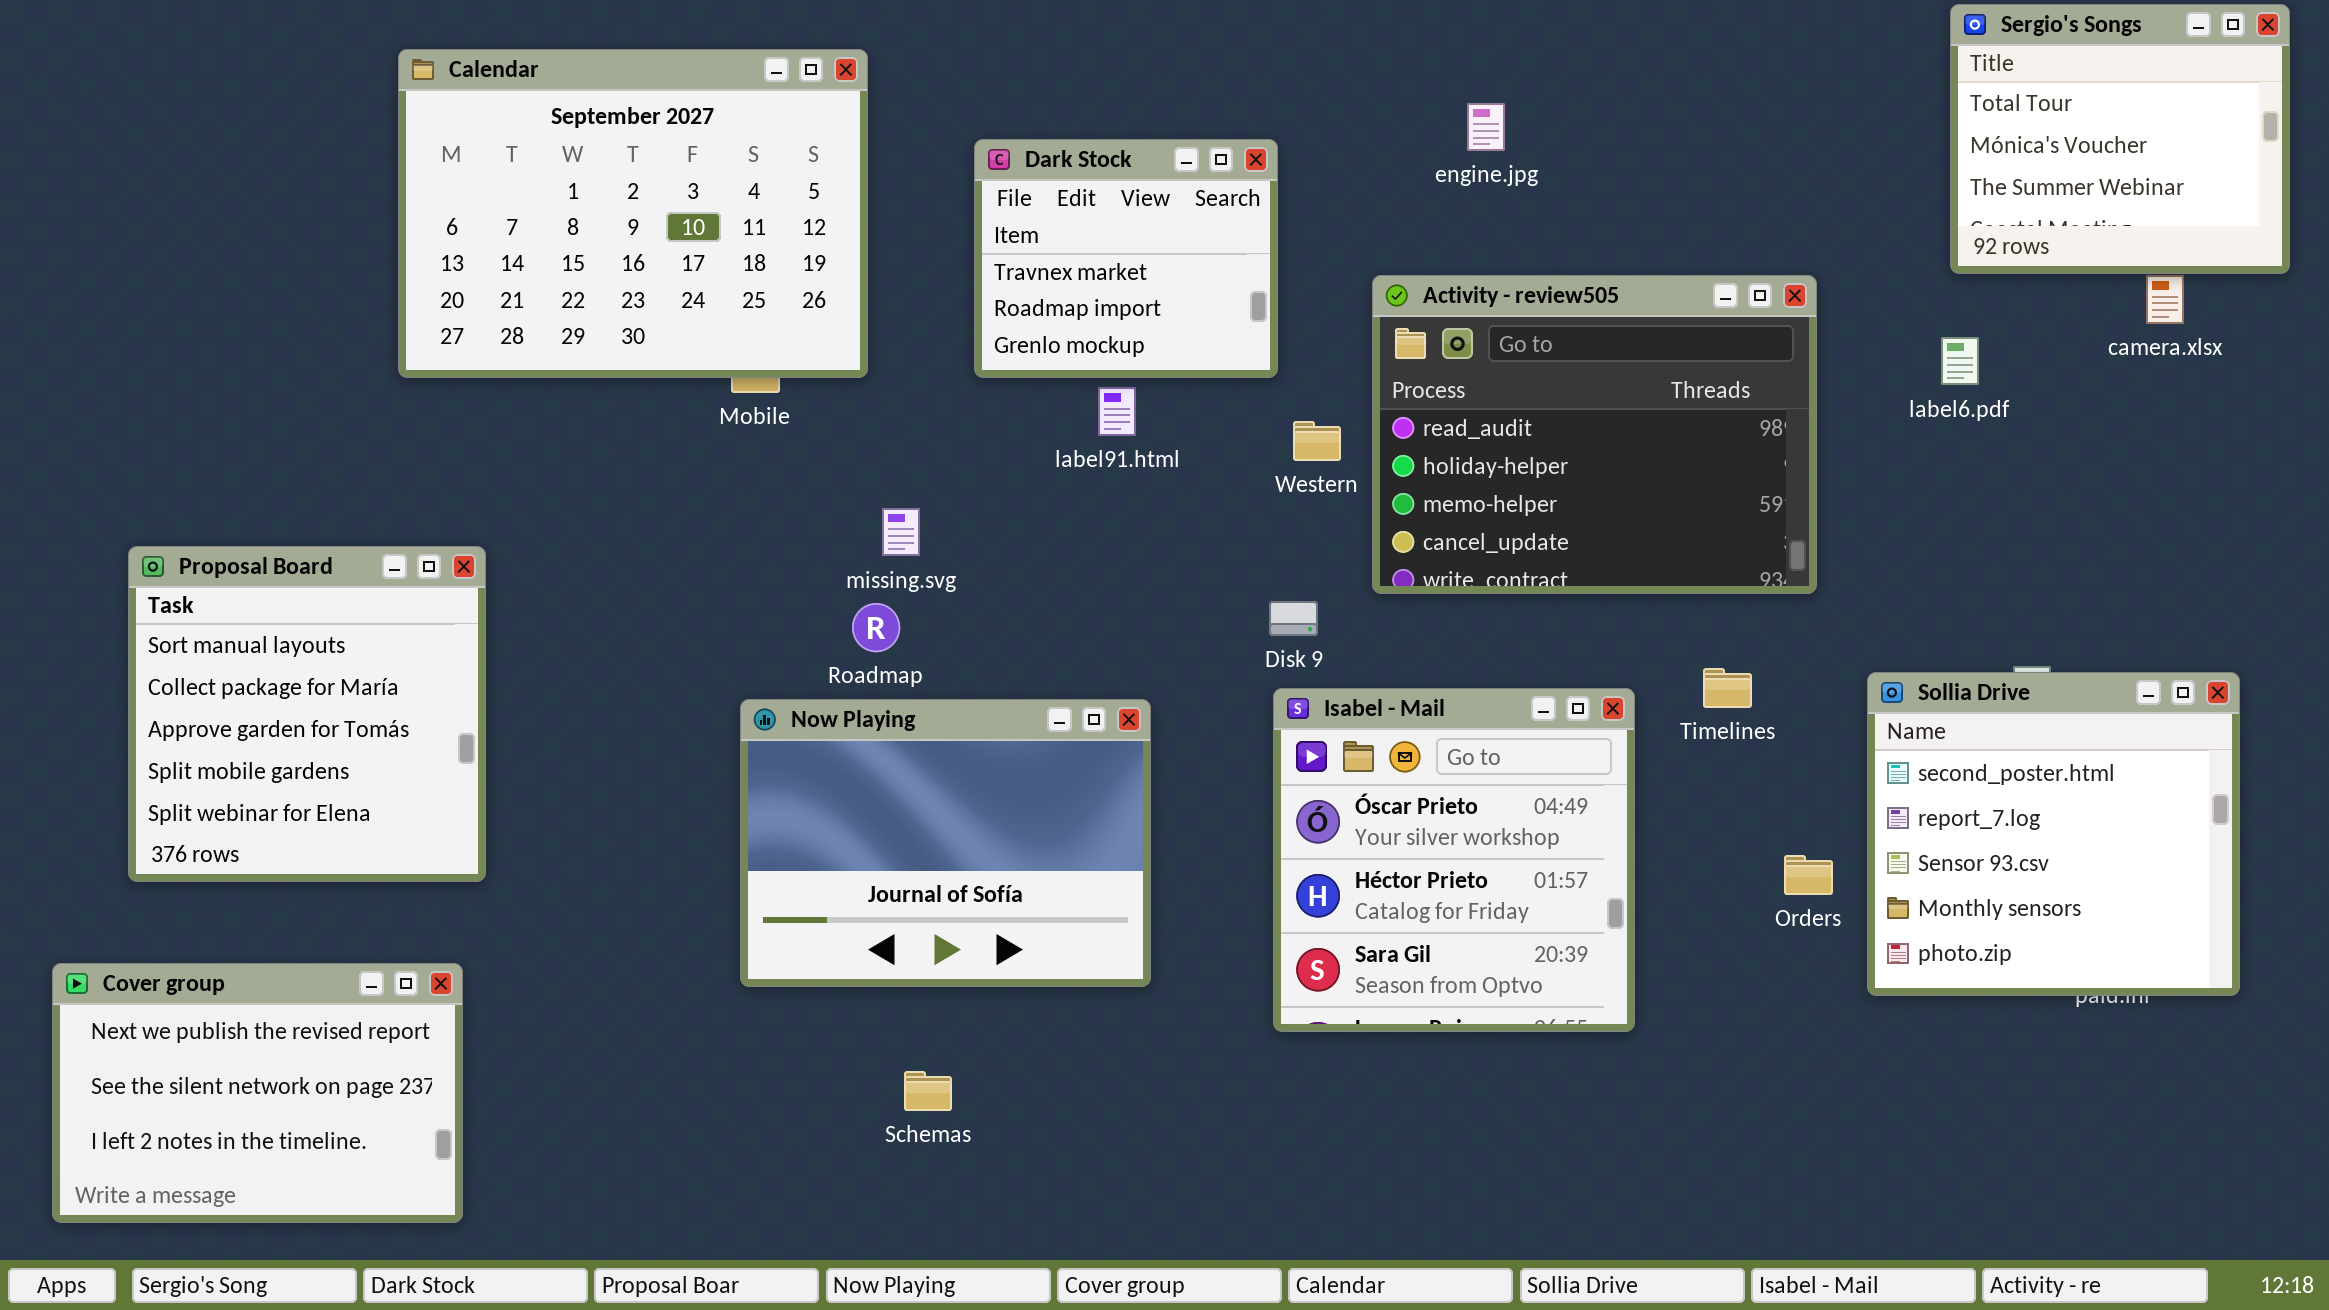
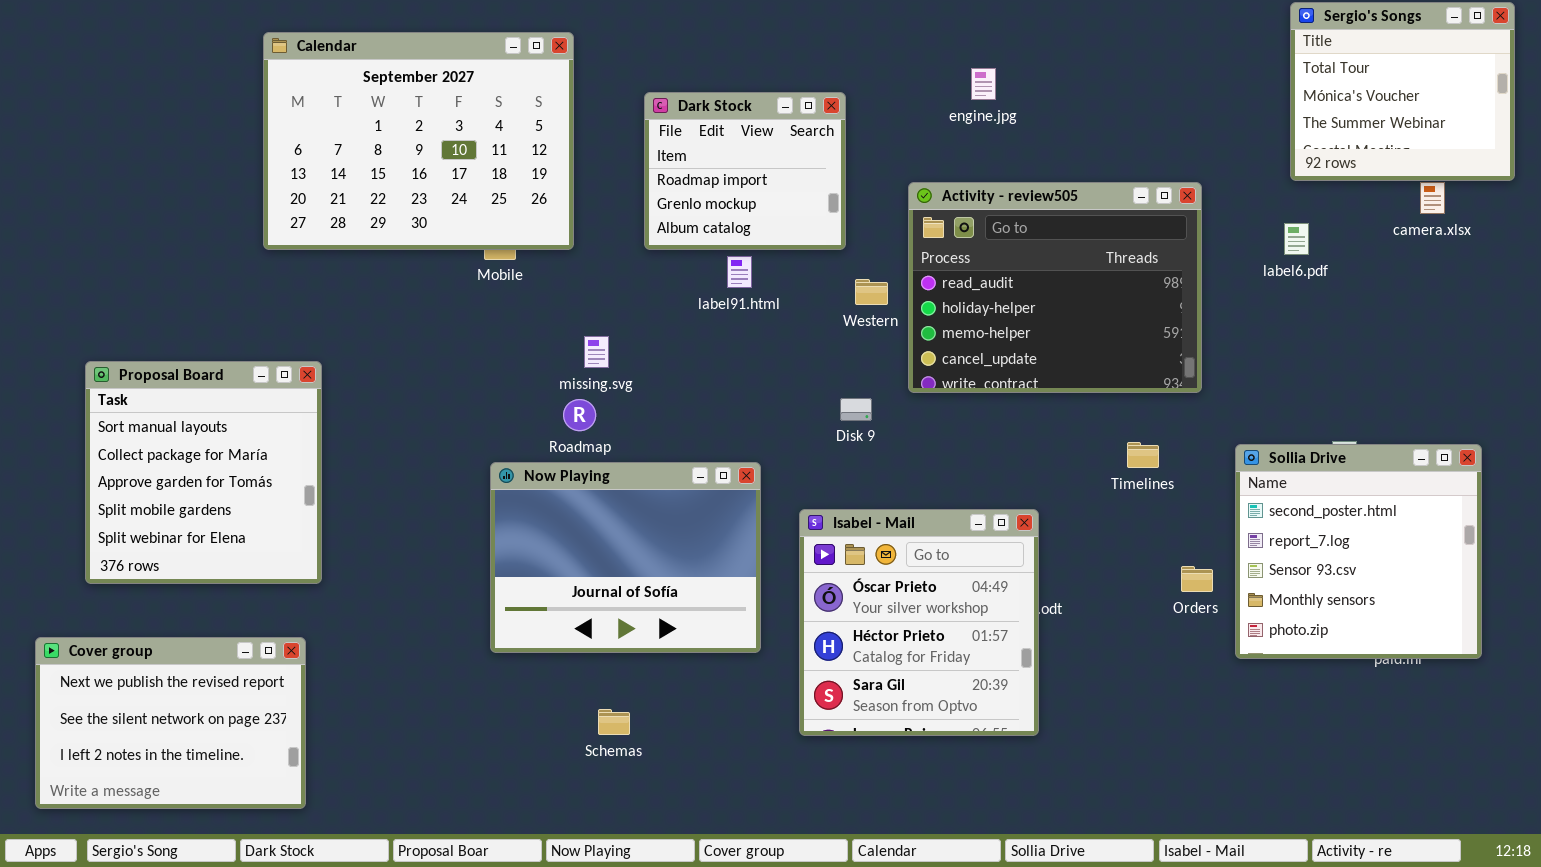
Dark Stock: [974,139,1278,378] -> [644,92,846,250], scrolled down 1 row
Isabel - Mail: [1273,688,1635,1032] -> [799,509,1039,736], moved

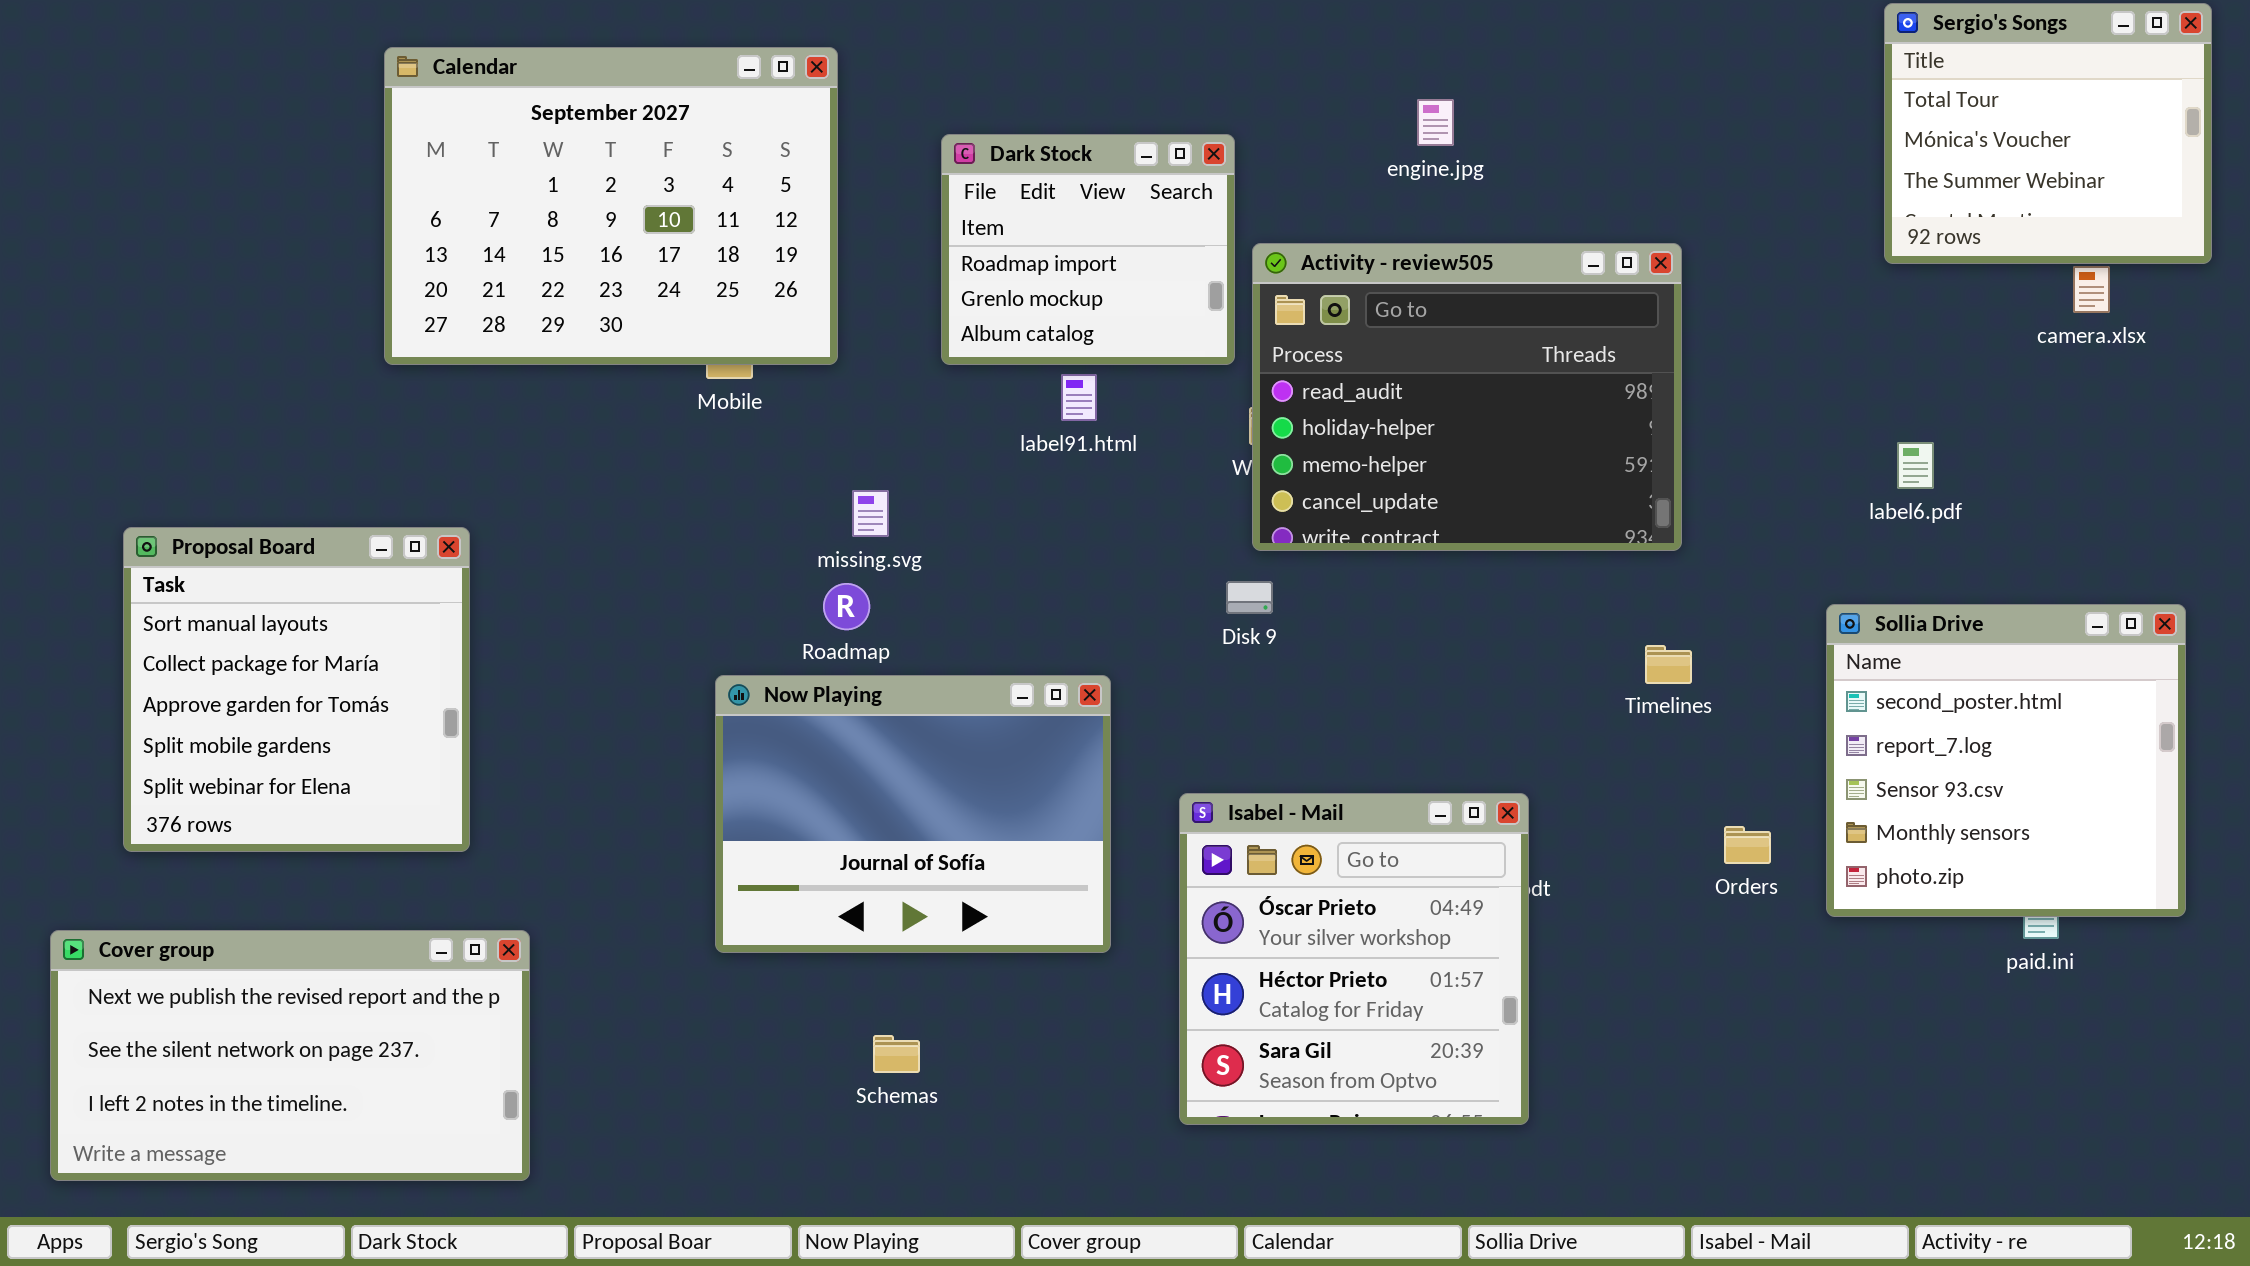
Activity - review505: [908,182,1202,393] -> [1252,243,1682,551], moved
label6.pdf: [1284,223,1309,255] -> [1897,442,1934,489], moved
Sollia Drive: [1235,444,1482,659] -> [1826,604,2186,917], moved
Isabel - Mail: [799,509,1039,736] -> [1179,793,1529,1125], moved
Cover group: [35,637,306,809] -> [50,930,530,1181], resized

